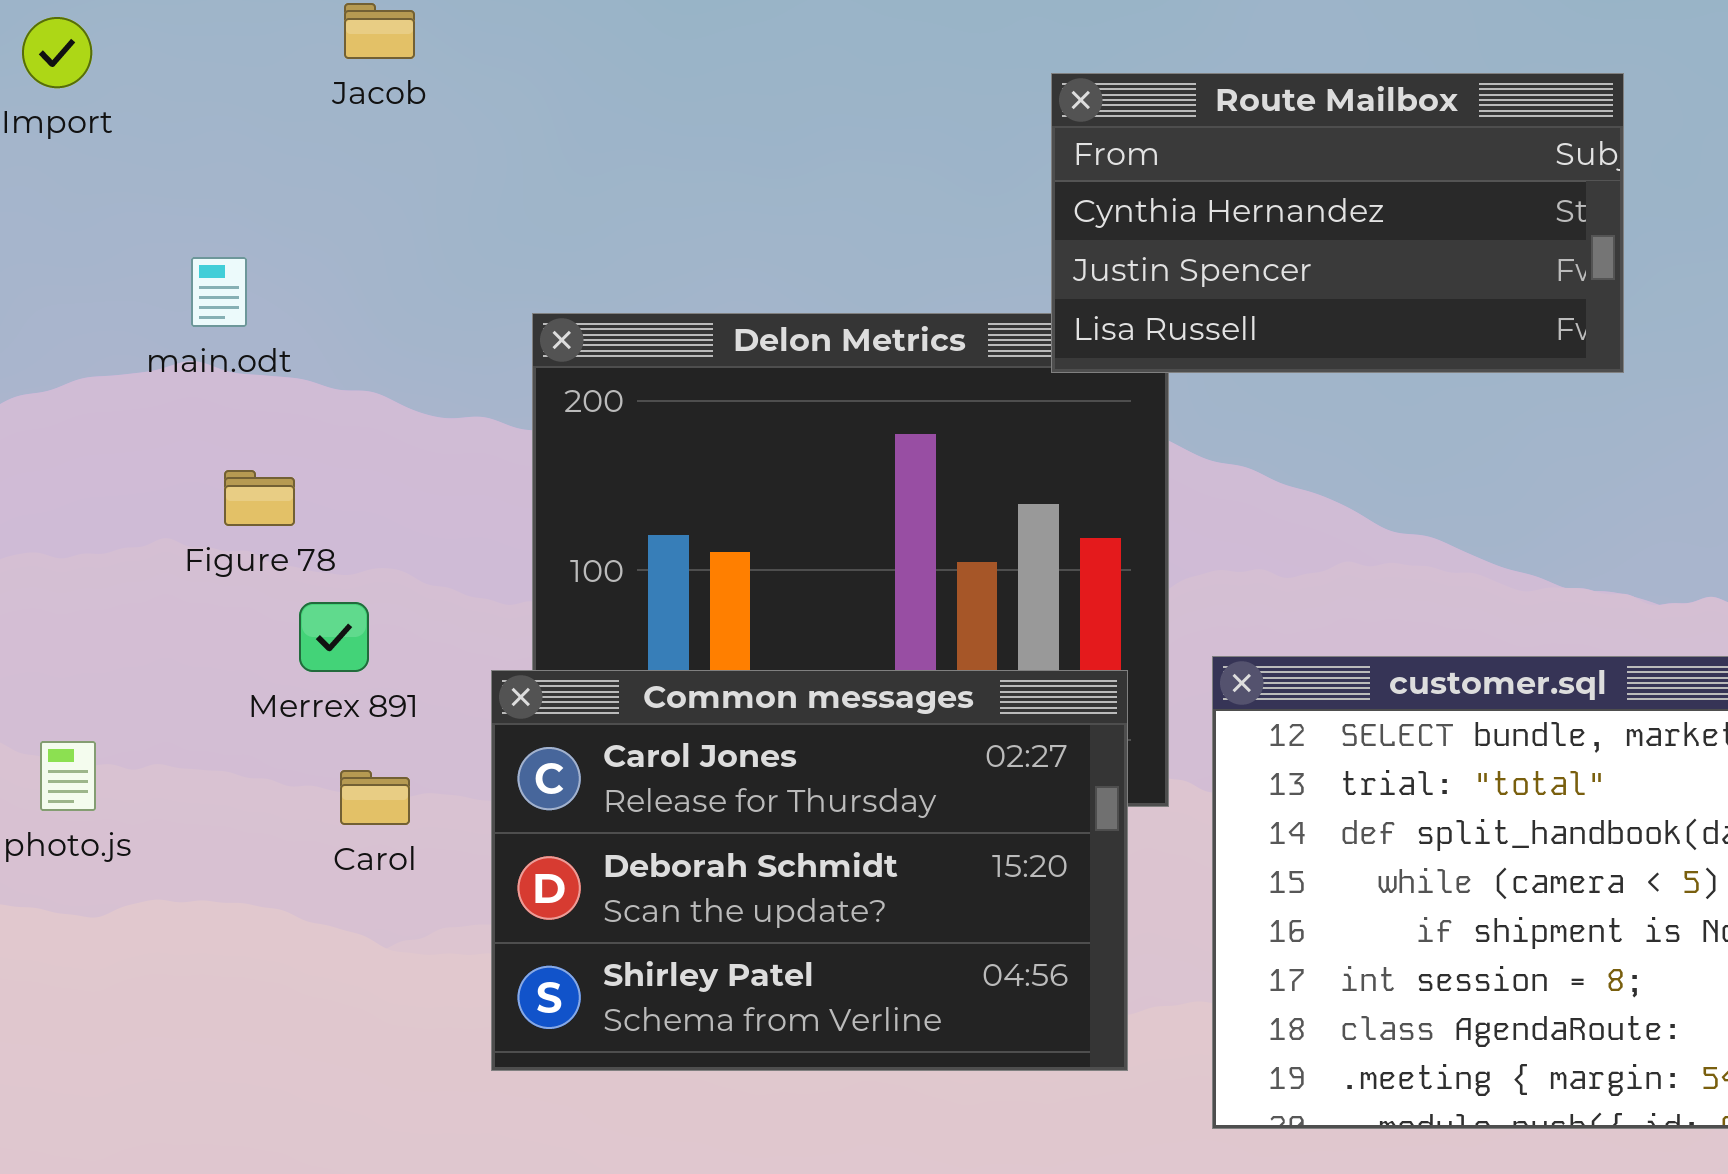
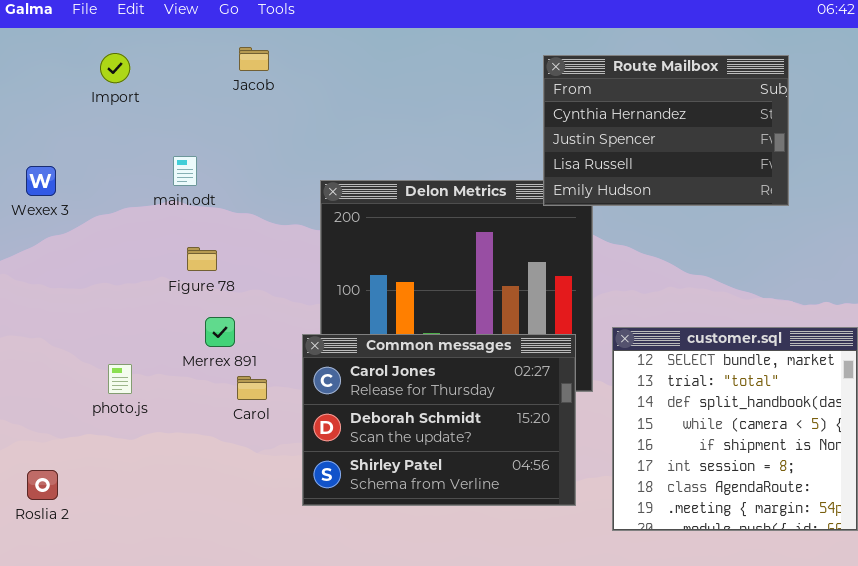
Route Mailbox: [1051,73,1624,373] -> [543,55,789,206], resized
Merrex 891: [299,602,369,672] -> [205,317,235,347], moved

